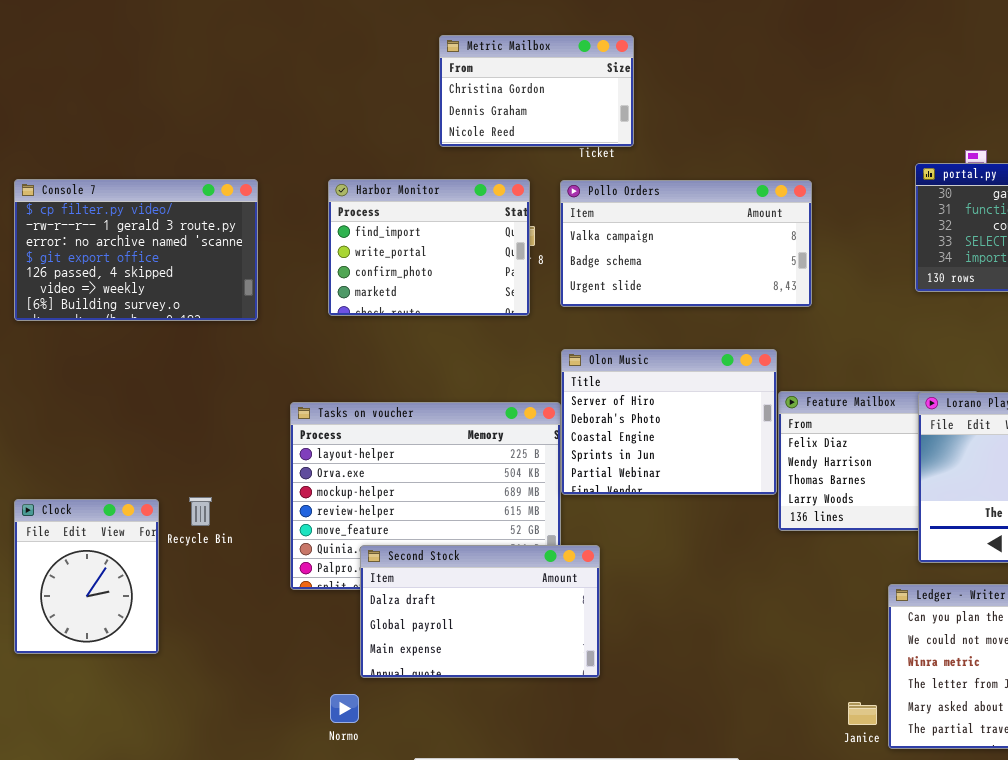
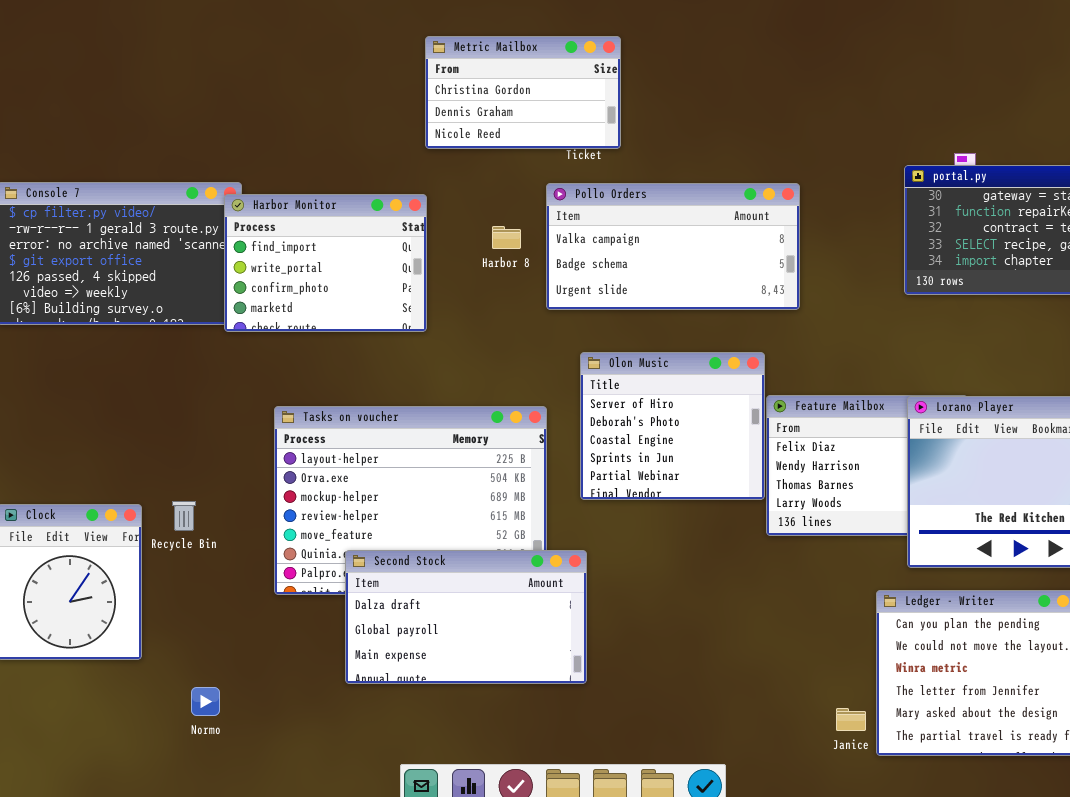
Harbor Monitor: [328,179,530,316] -> [224,194,427,332], moved
Olon Music: [561,349,777,495] -> [580,352,765,500], resized
Normo: [330,694,359,723] -> [191,687,220,716], moved

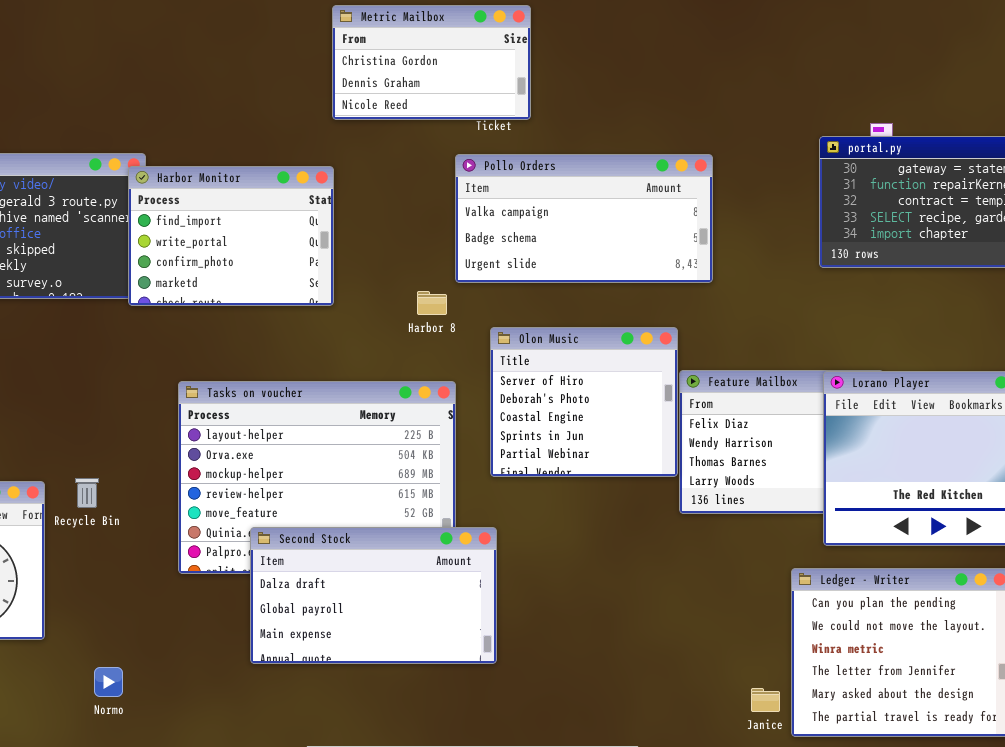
Harbor 8: [492,226,521,249] -> [417,291,447,315], moved

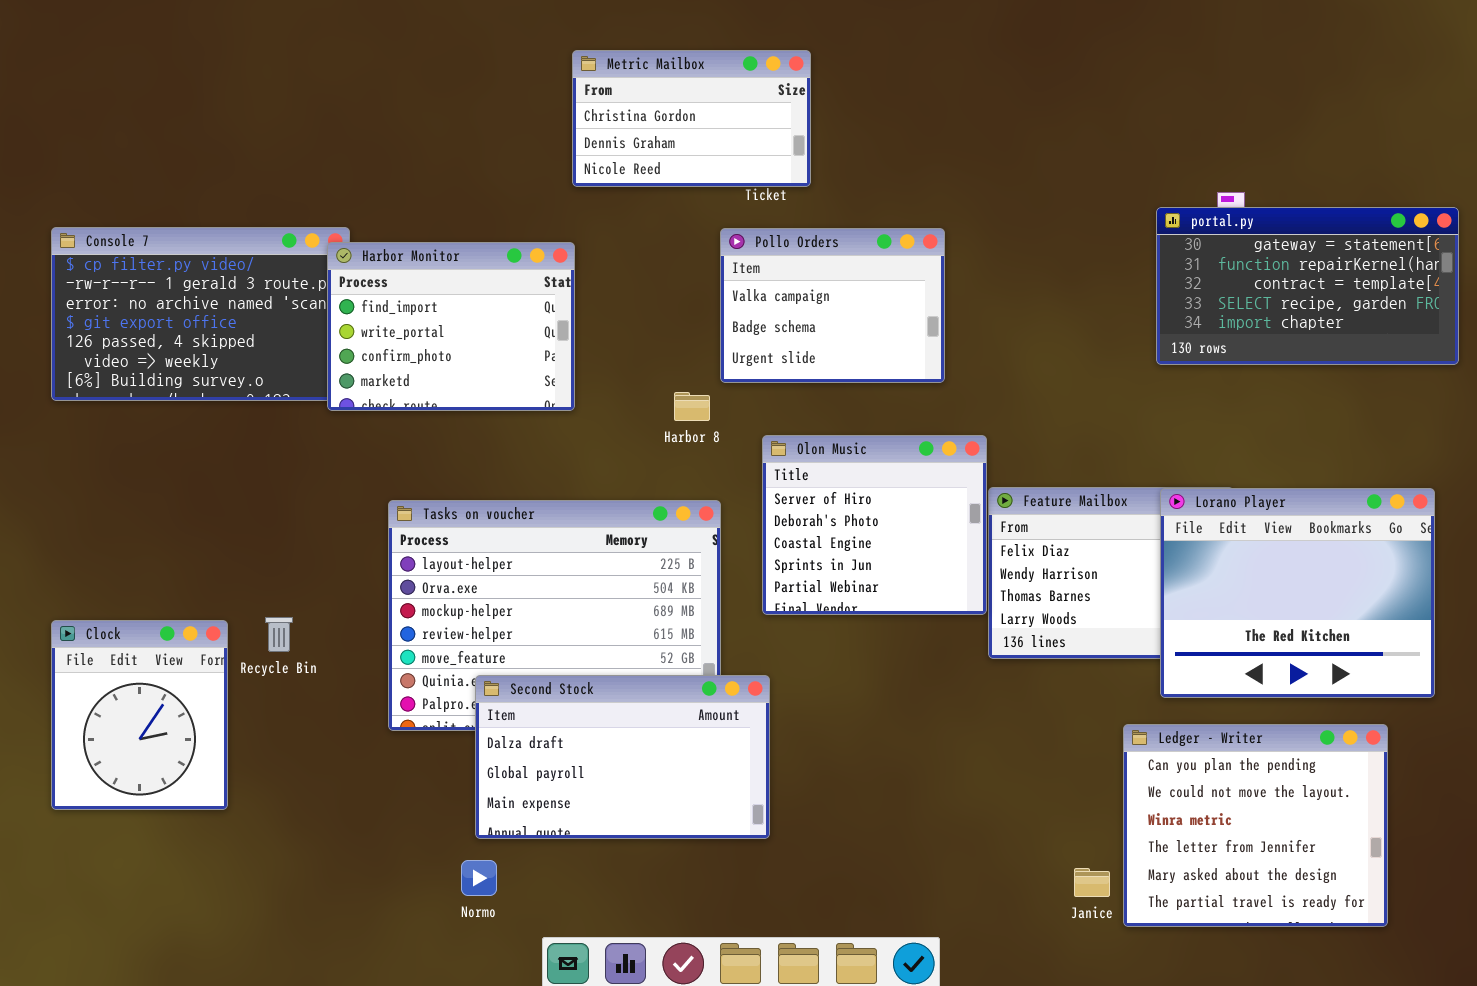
Pollo Orders: [455,154,713,283] -> [720,228,945,383], resized
Normo: [94,667,123,697] -> [461,860,497,896], moved

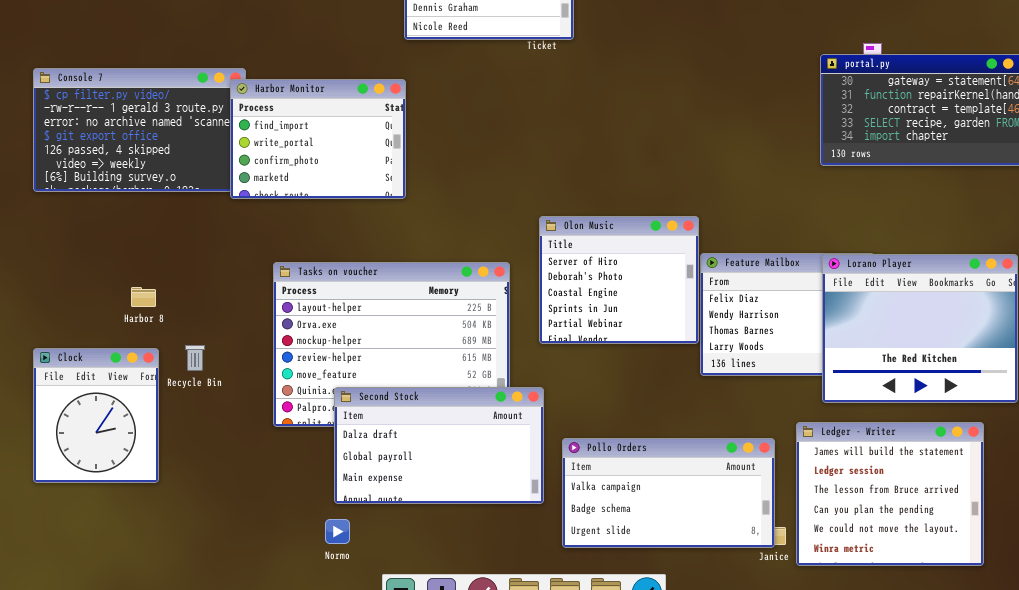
Pollo Orders: [720,228,945,383] -> [562,438,775,548], moved, resized
Harbor 8: [674,392,710,421] -> [131,287,156,307], moved
Ledger - Writer: [1123,724,1388,927] -> [796,422,984,566], scrolled up 3 rows

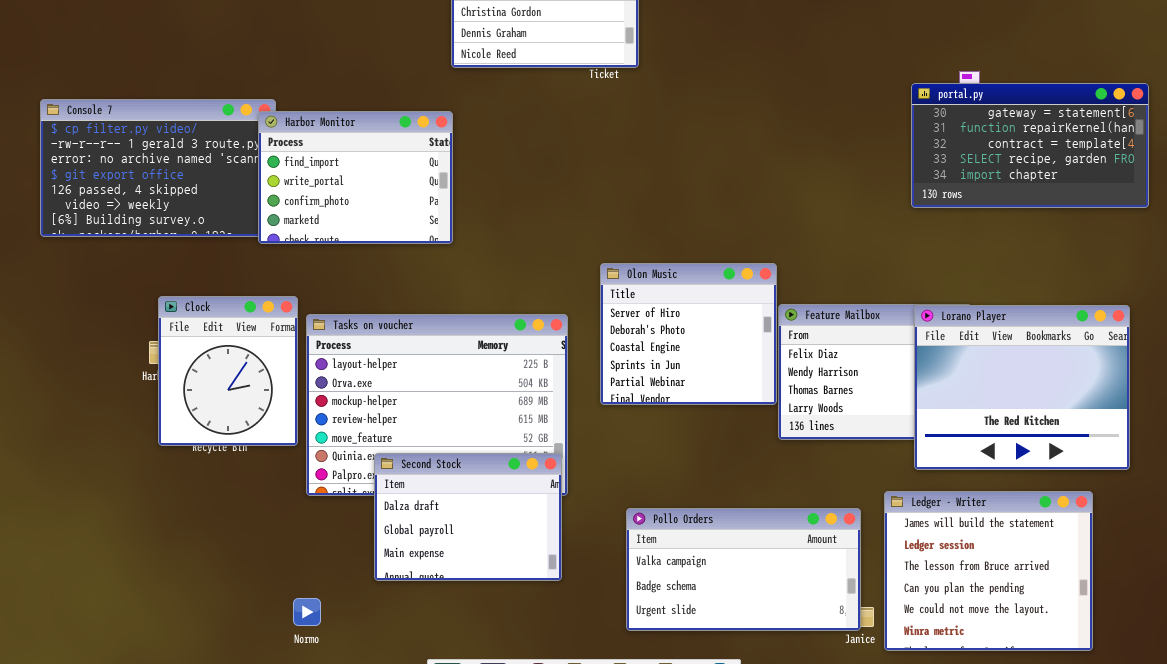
Clock: [33,348,159,483] -> [158,296,298,446], moved
Second Stock: [334,387,544,504] -> [374,453,562,581], resized
Normo: [325,519,350,544] -> [293,598,321,626], moved

